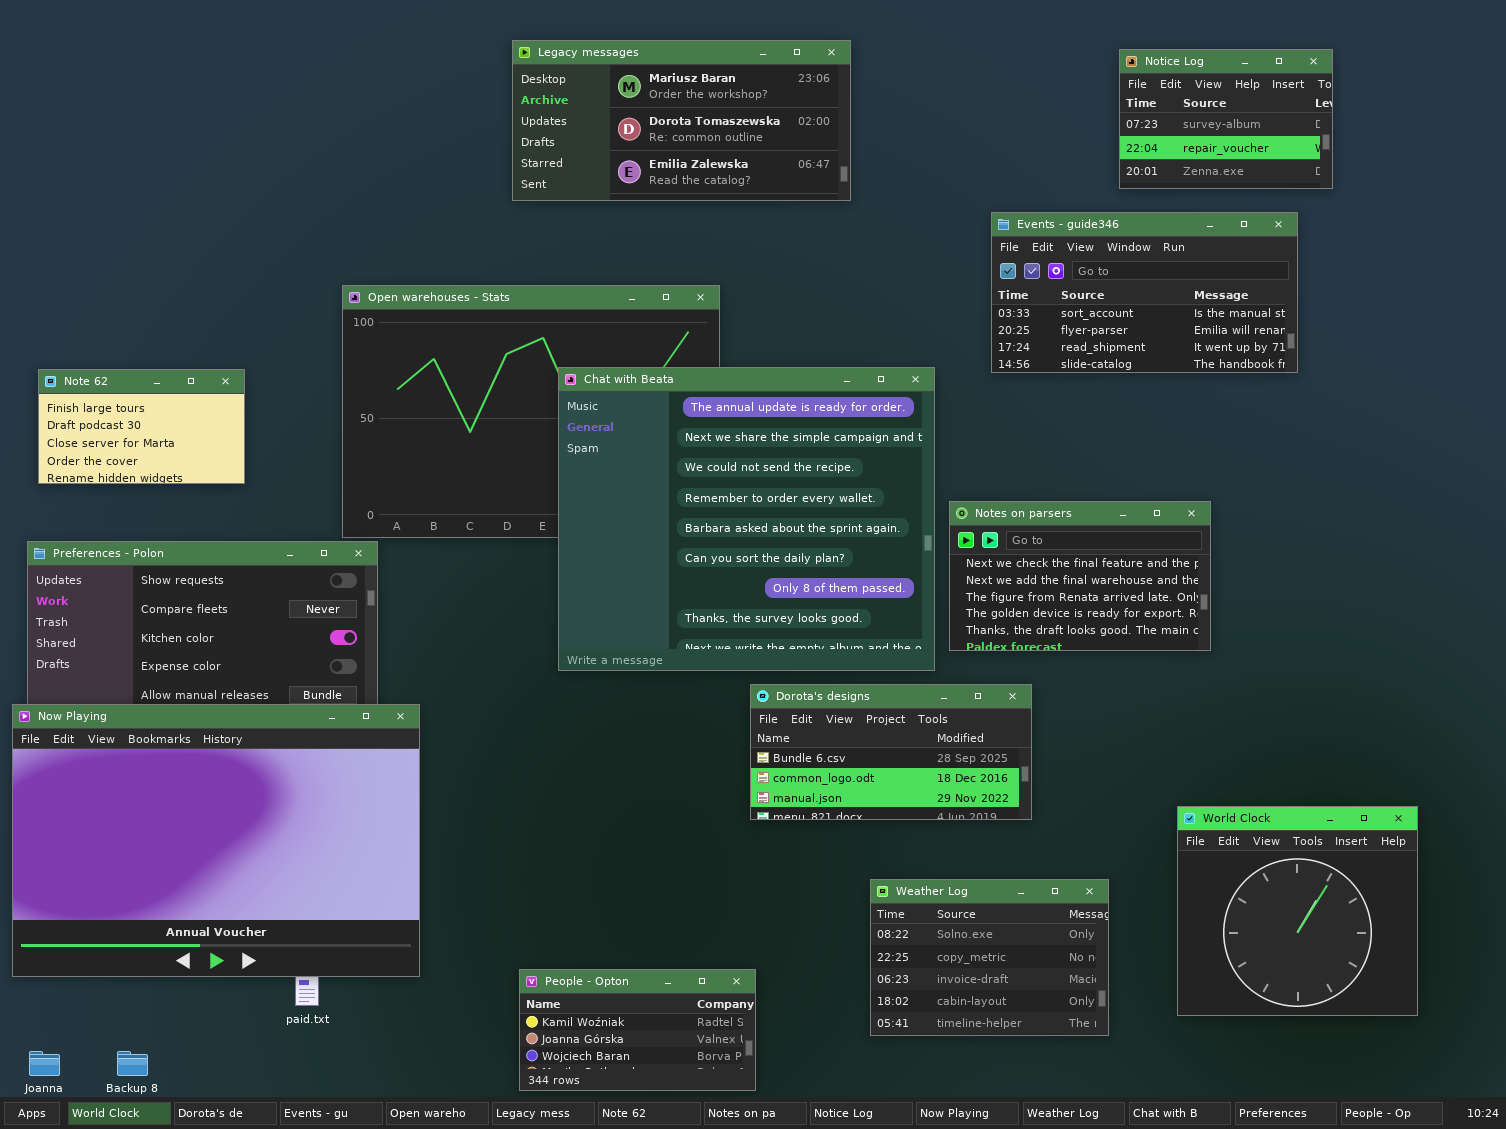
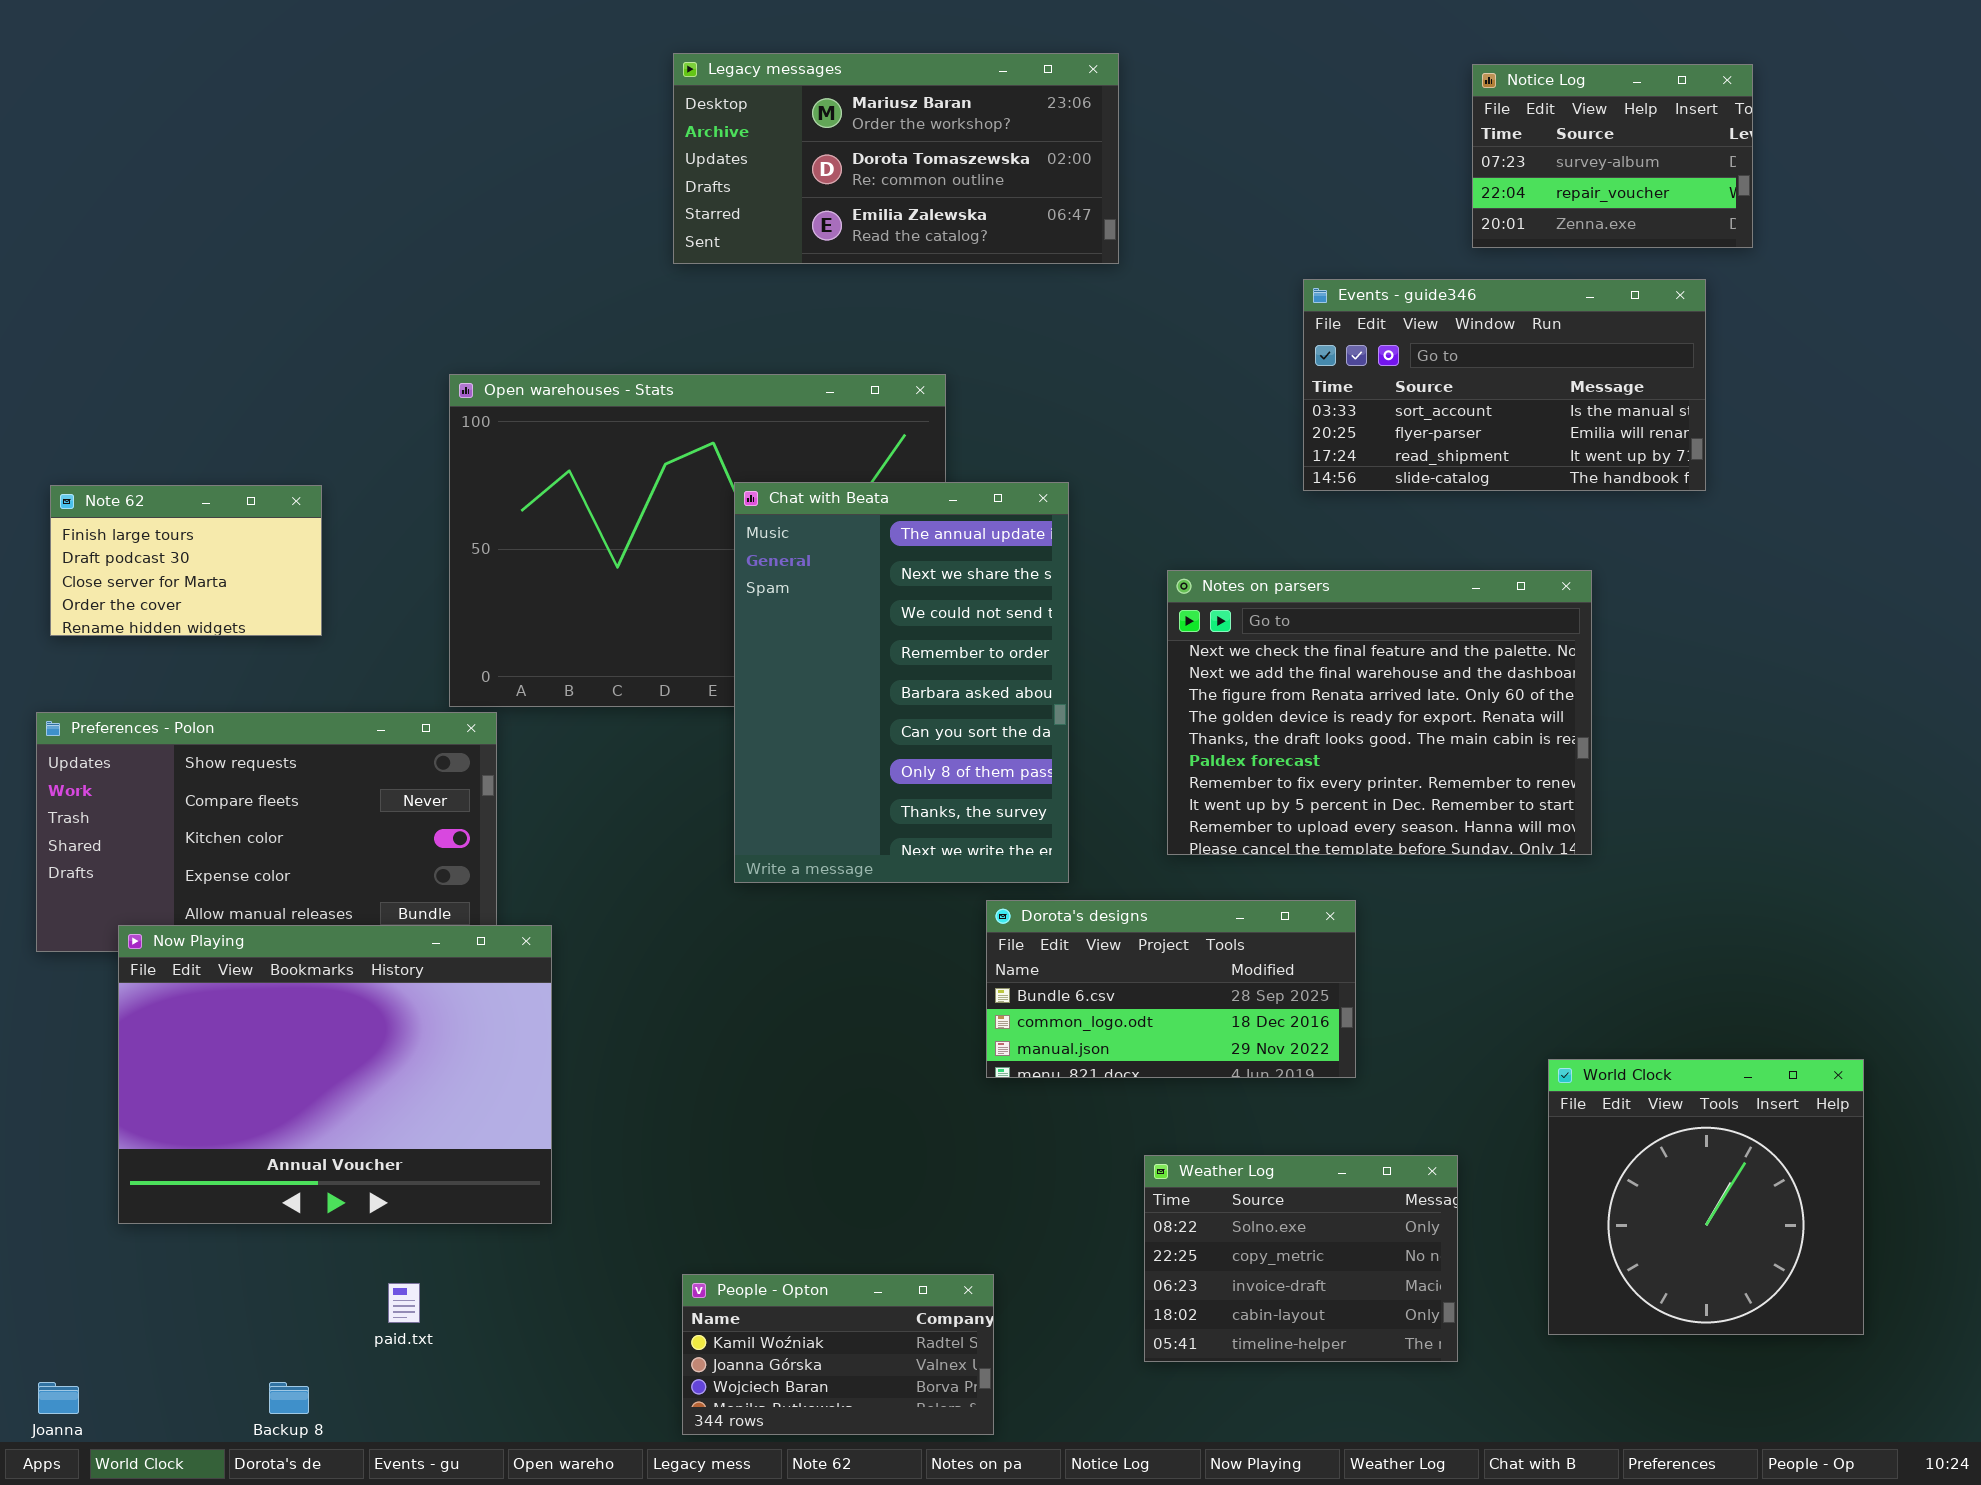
Chat with Beata: [558,367,935,671] -> [734,482,1069,883], resized
Notes on parsers: [949,501,1211,651] -> [1167,570,1592,855], resized
Now Playing: [12,704,420,977] -> [118,925,552,1224], resized
Backup 8: [117,1051,148,1076] -> [269,1382,309,1414], moved

